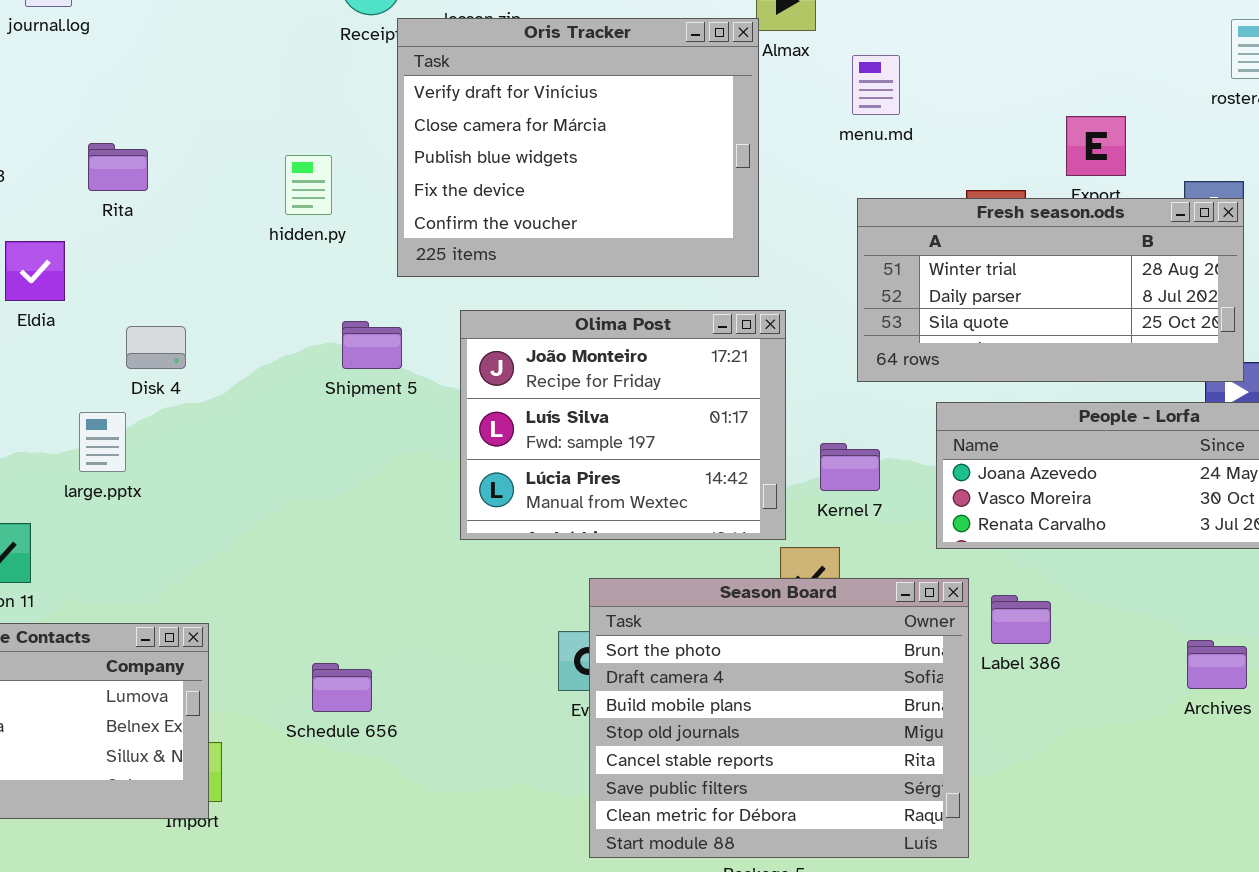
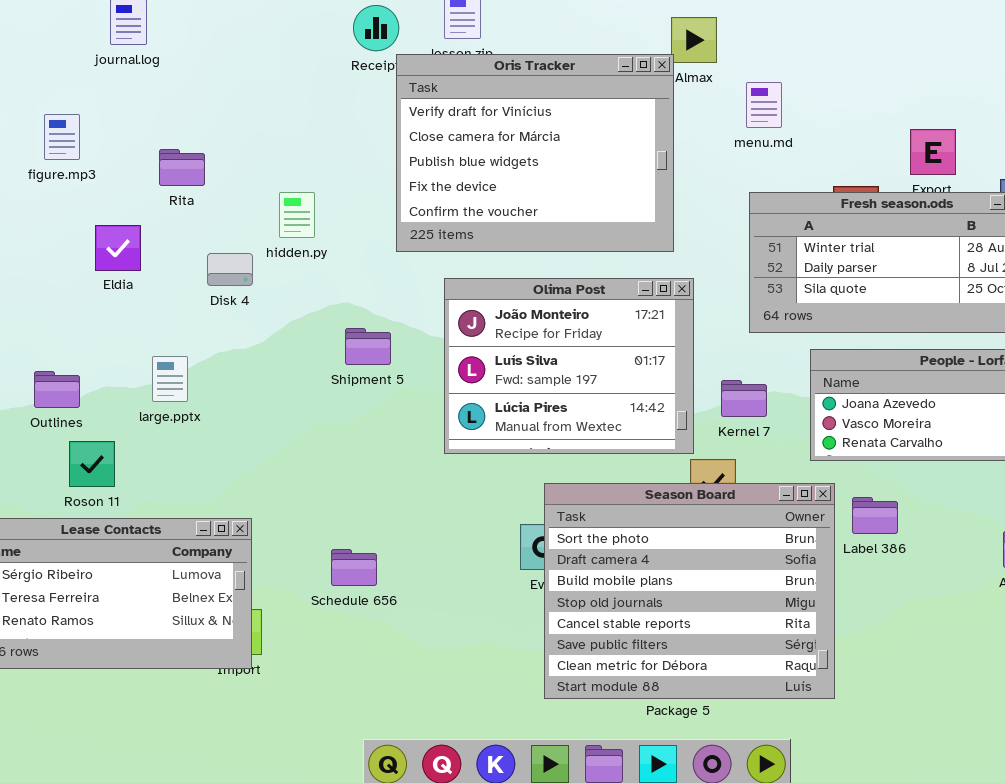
hidden.py: [285,155,332,215] -> [279,192,315,238], moved
Shipment 5: [342,321,402,369] -> [345,328,391,365], moved
Disk 4: [126,326,186,369] -> [207,253,253,286], moved

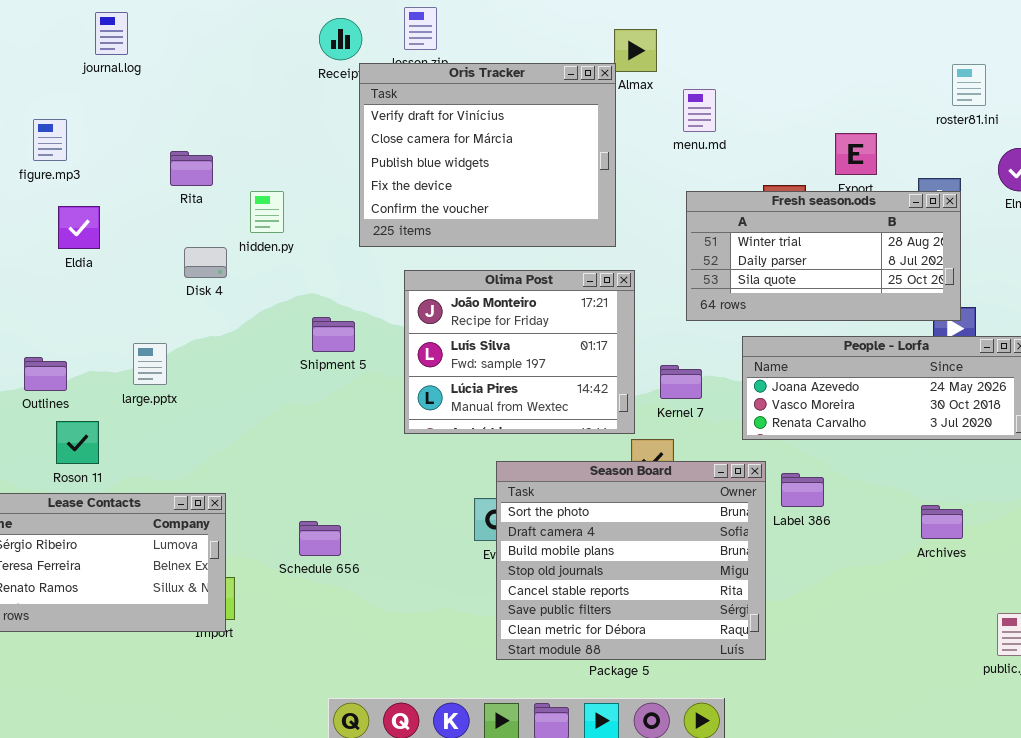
Rita: [159,149,205,186] -> [170,151,213,186], moved
Eldia: [95,225,141,271] -> [58,206,100,249], moved

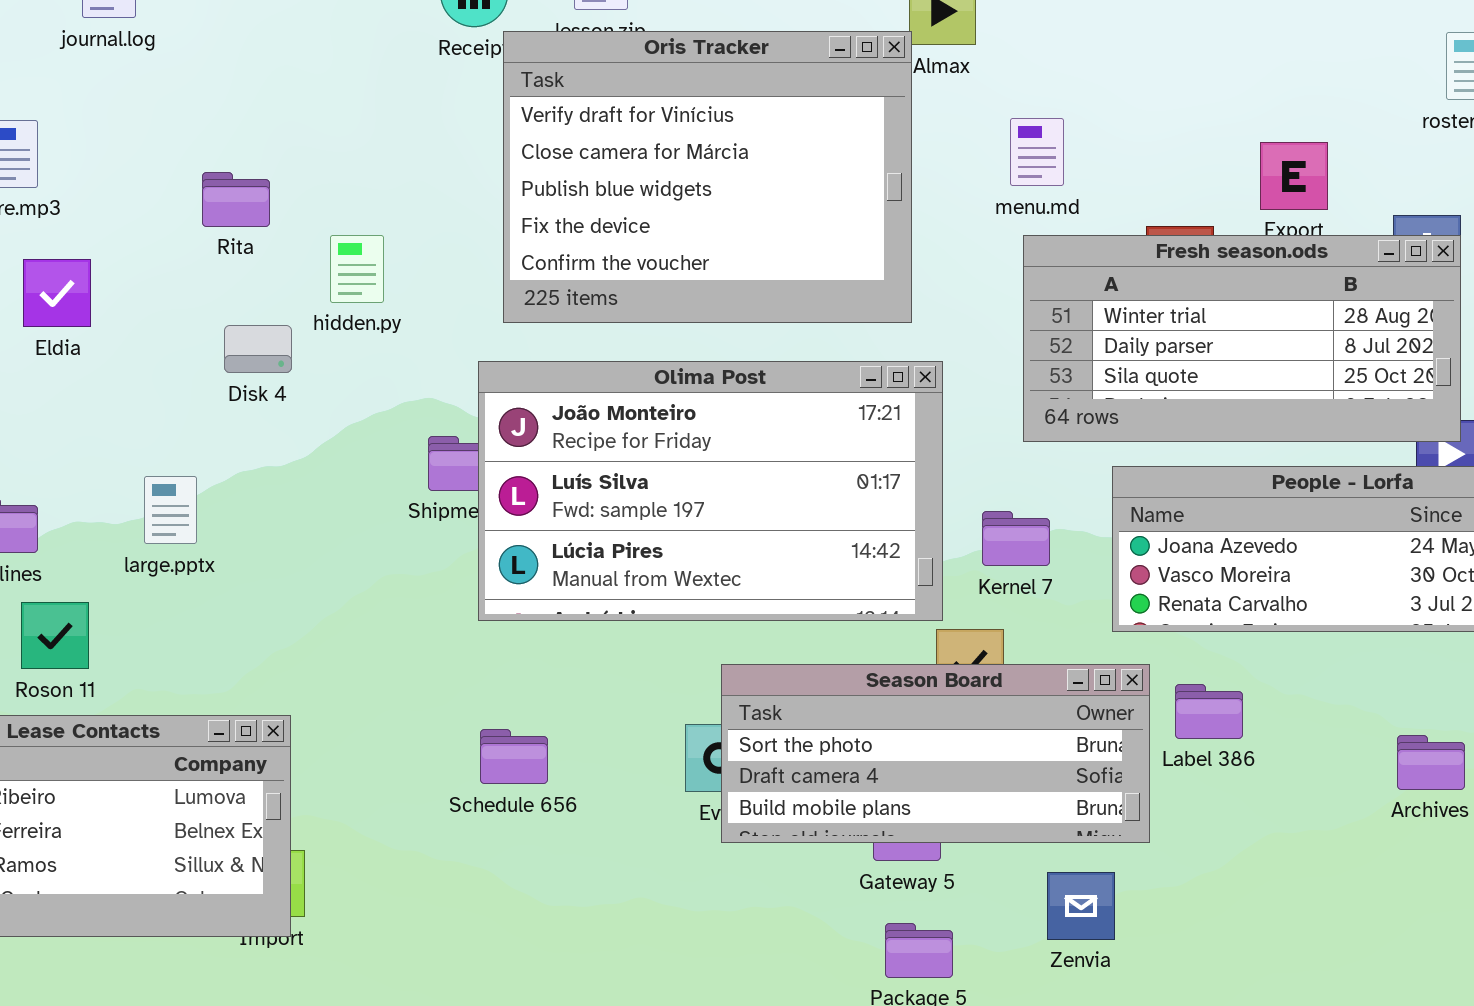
menu.md: [683,89,716,132] -> [1010,118,1064,186], moved
Olima Post: [404,270,635,434] -> [478,361,943,621], resized
Season Board: [496,461,766,660] -> [721,664,1150,843], resized
Schedule 656: [299,521,341,556] -> [480,729,548,784], moved

